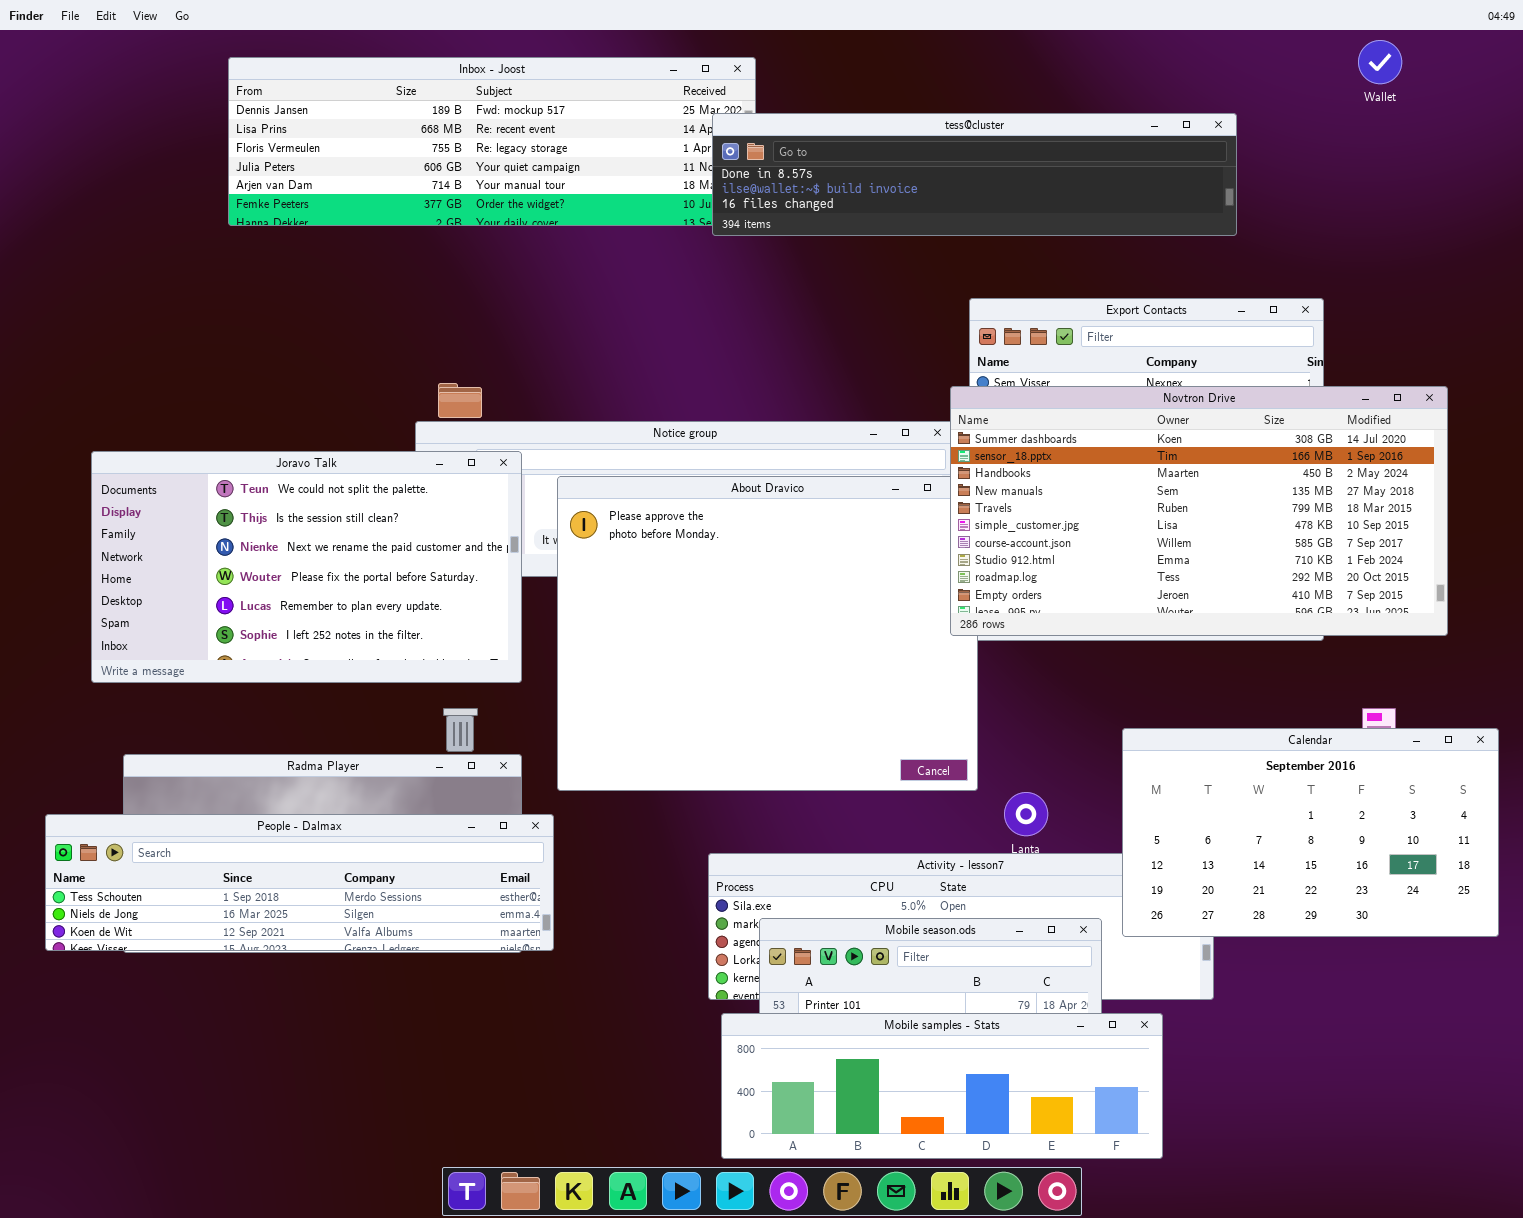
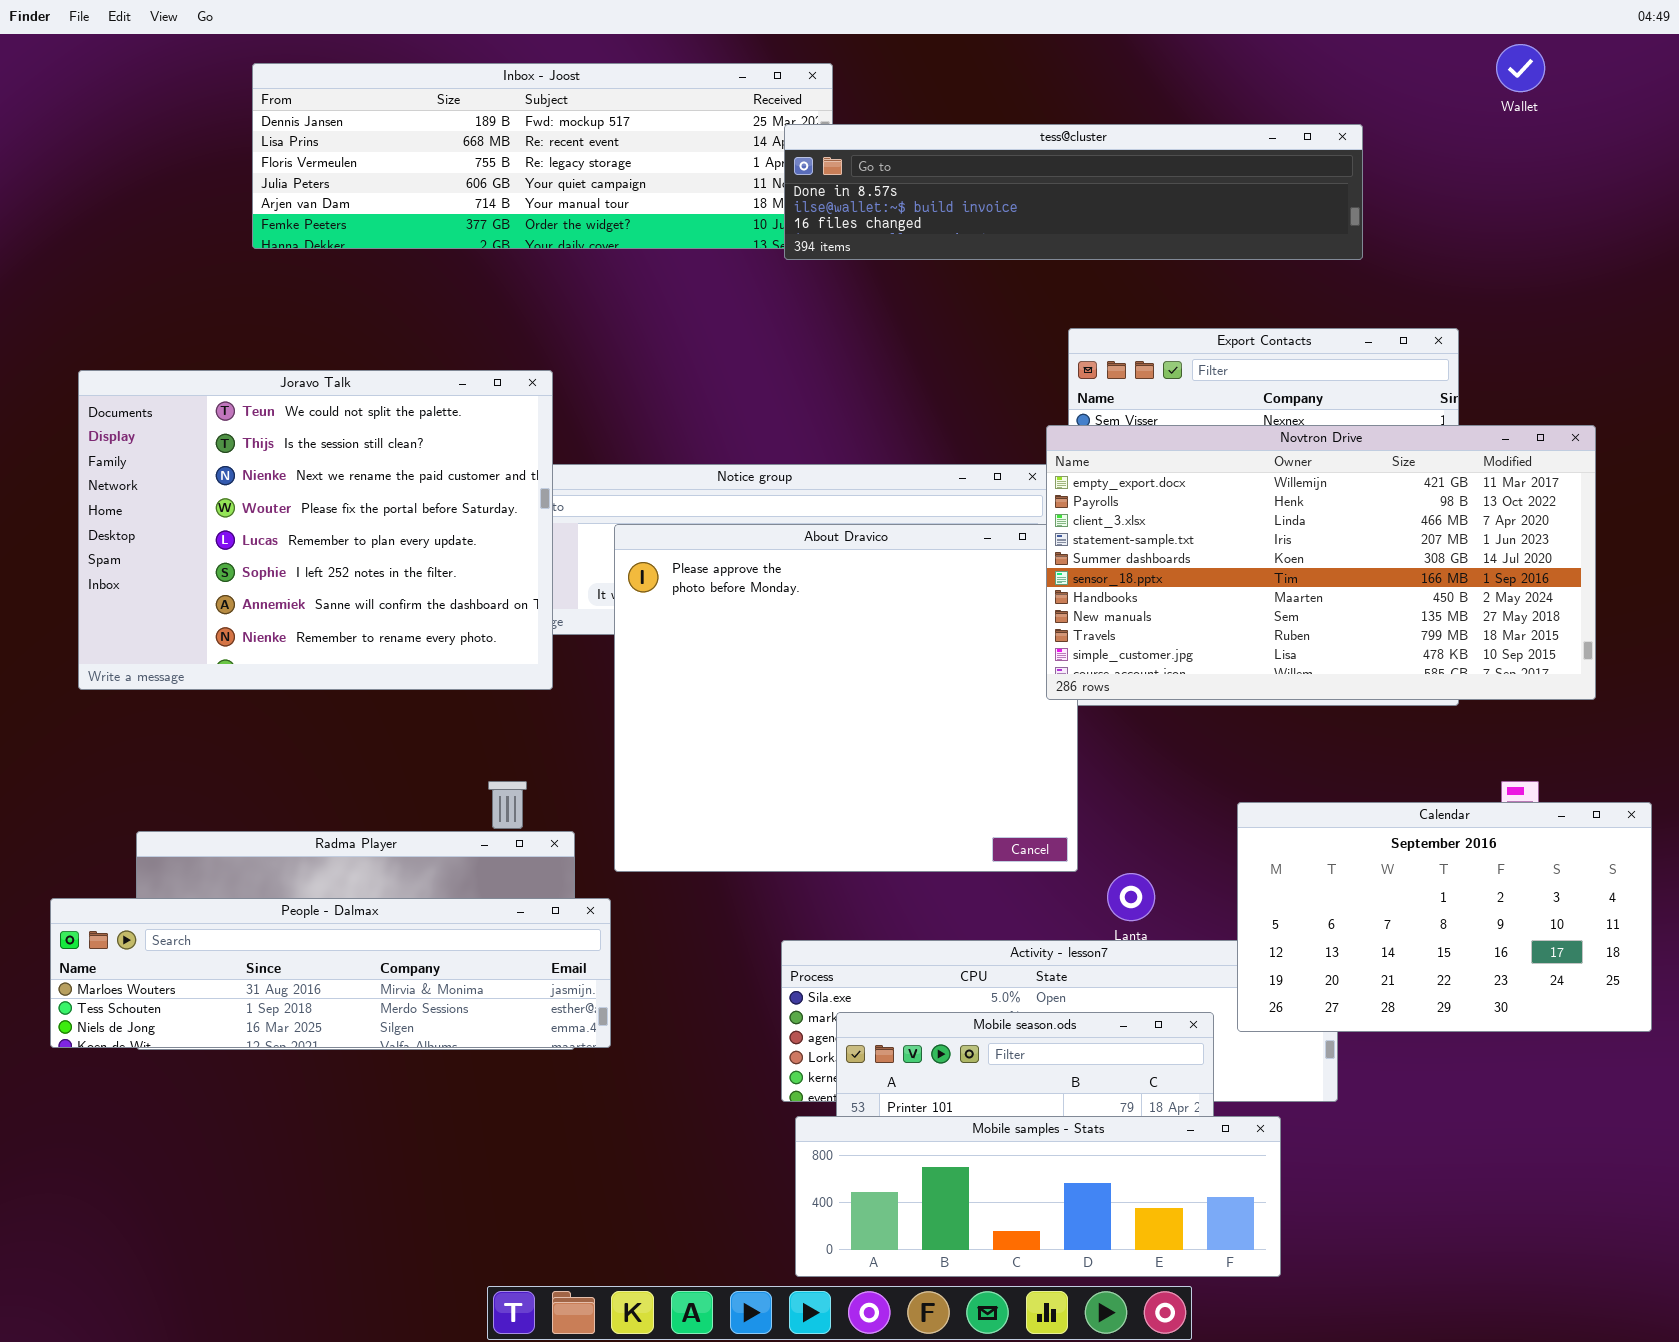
Novtron Drive: [950,386,1448,636] -> [1046,425,1596,700], scrolled up 4 rows
Joravo Talk: [91,451,522,683] -> [78,370,553,690], moved, resized
People - Dalmax: [45,814,554,951] -> [50,898,611,1048], scrolled up 1 row

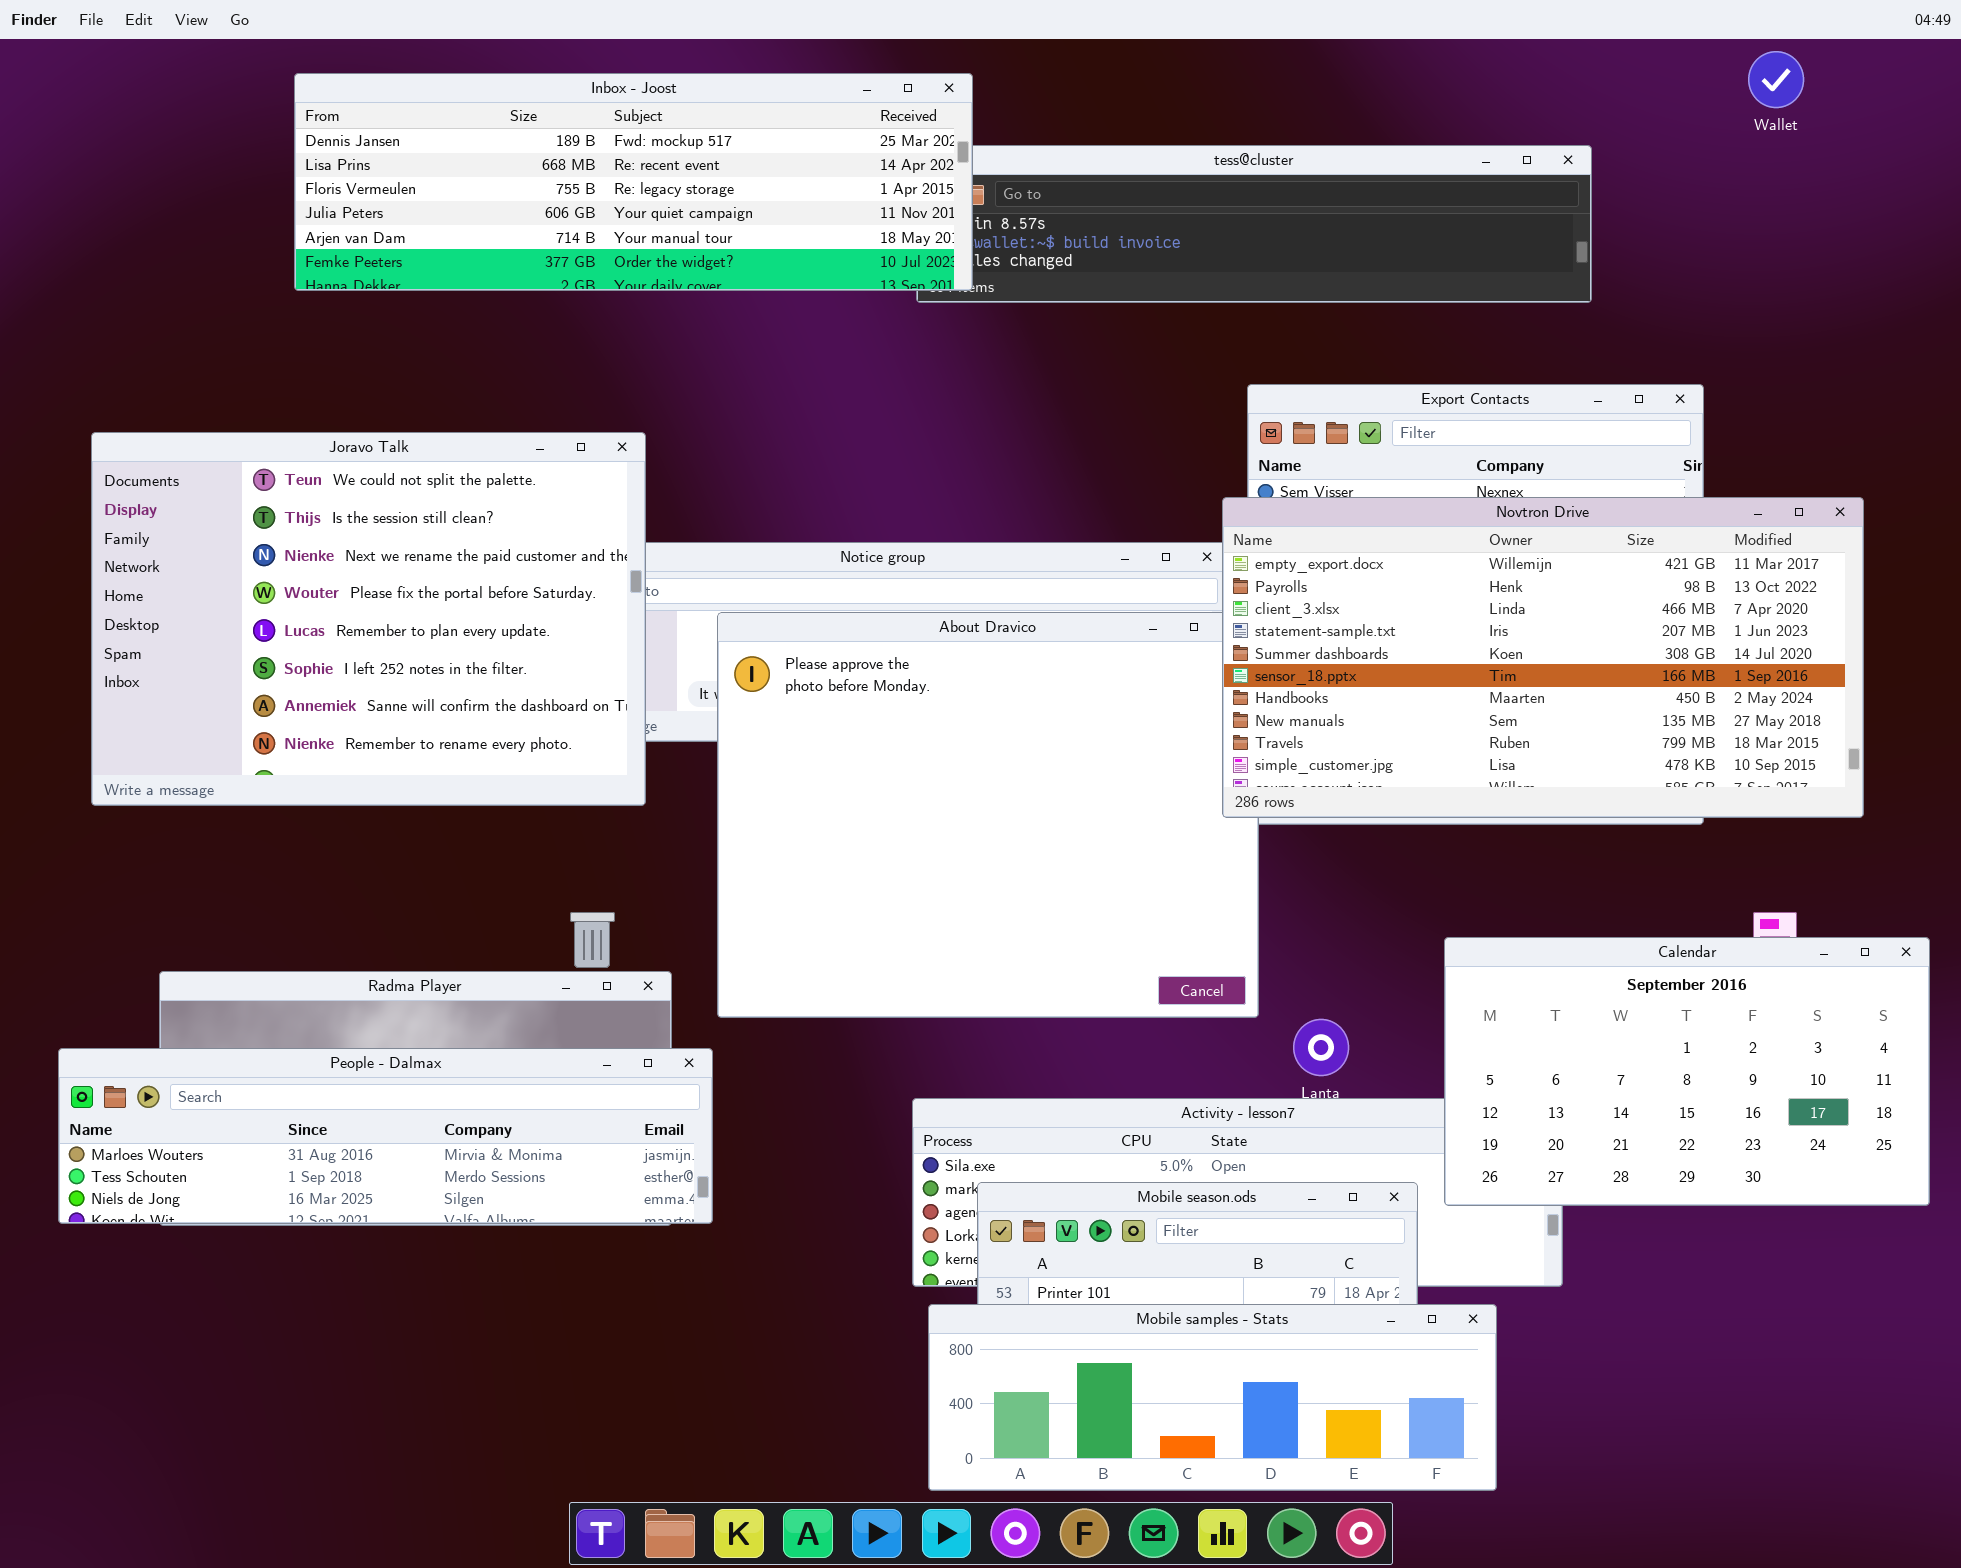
Inbox - Joost: [252,63,833,249] -> [294,73,973,291], raised

